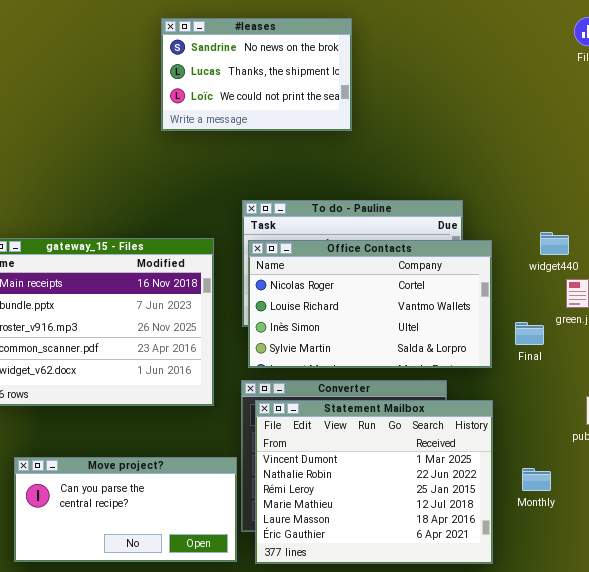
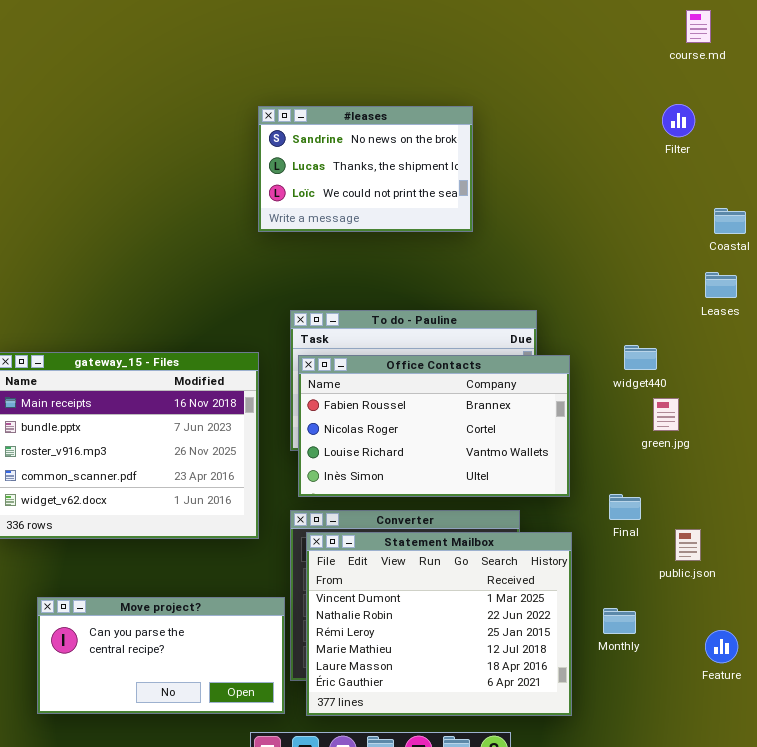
#leases: [161,18,352,131] -> [258,106,473,232], moved
Office Contacts: [248,240,492,368] -> [298,355,570,497], scrolled up 1 row
Final: [515,322,544,345] -> [609,494,641,520], moved

